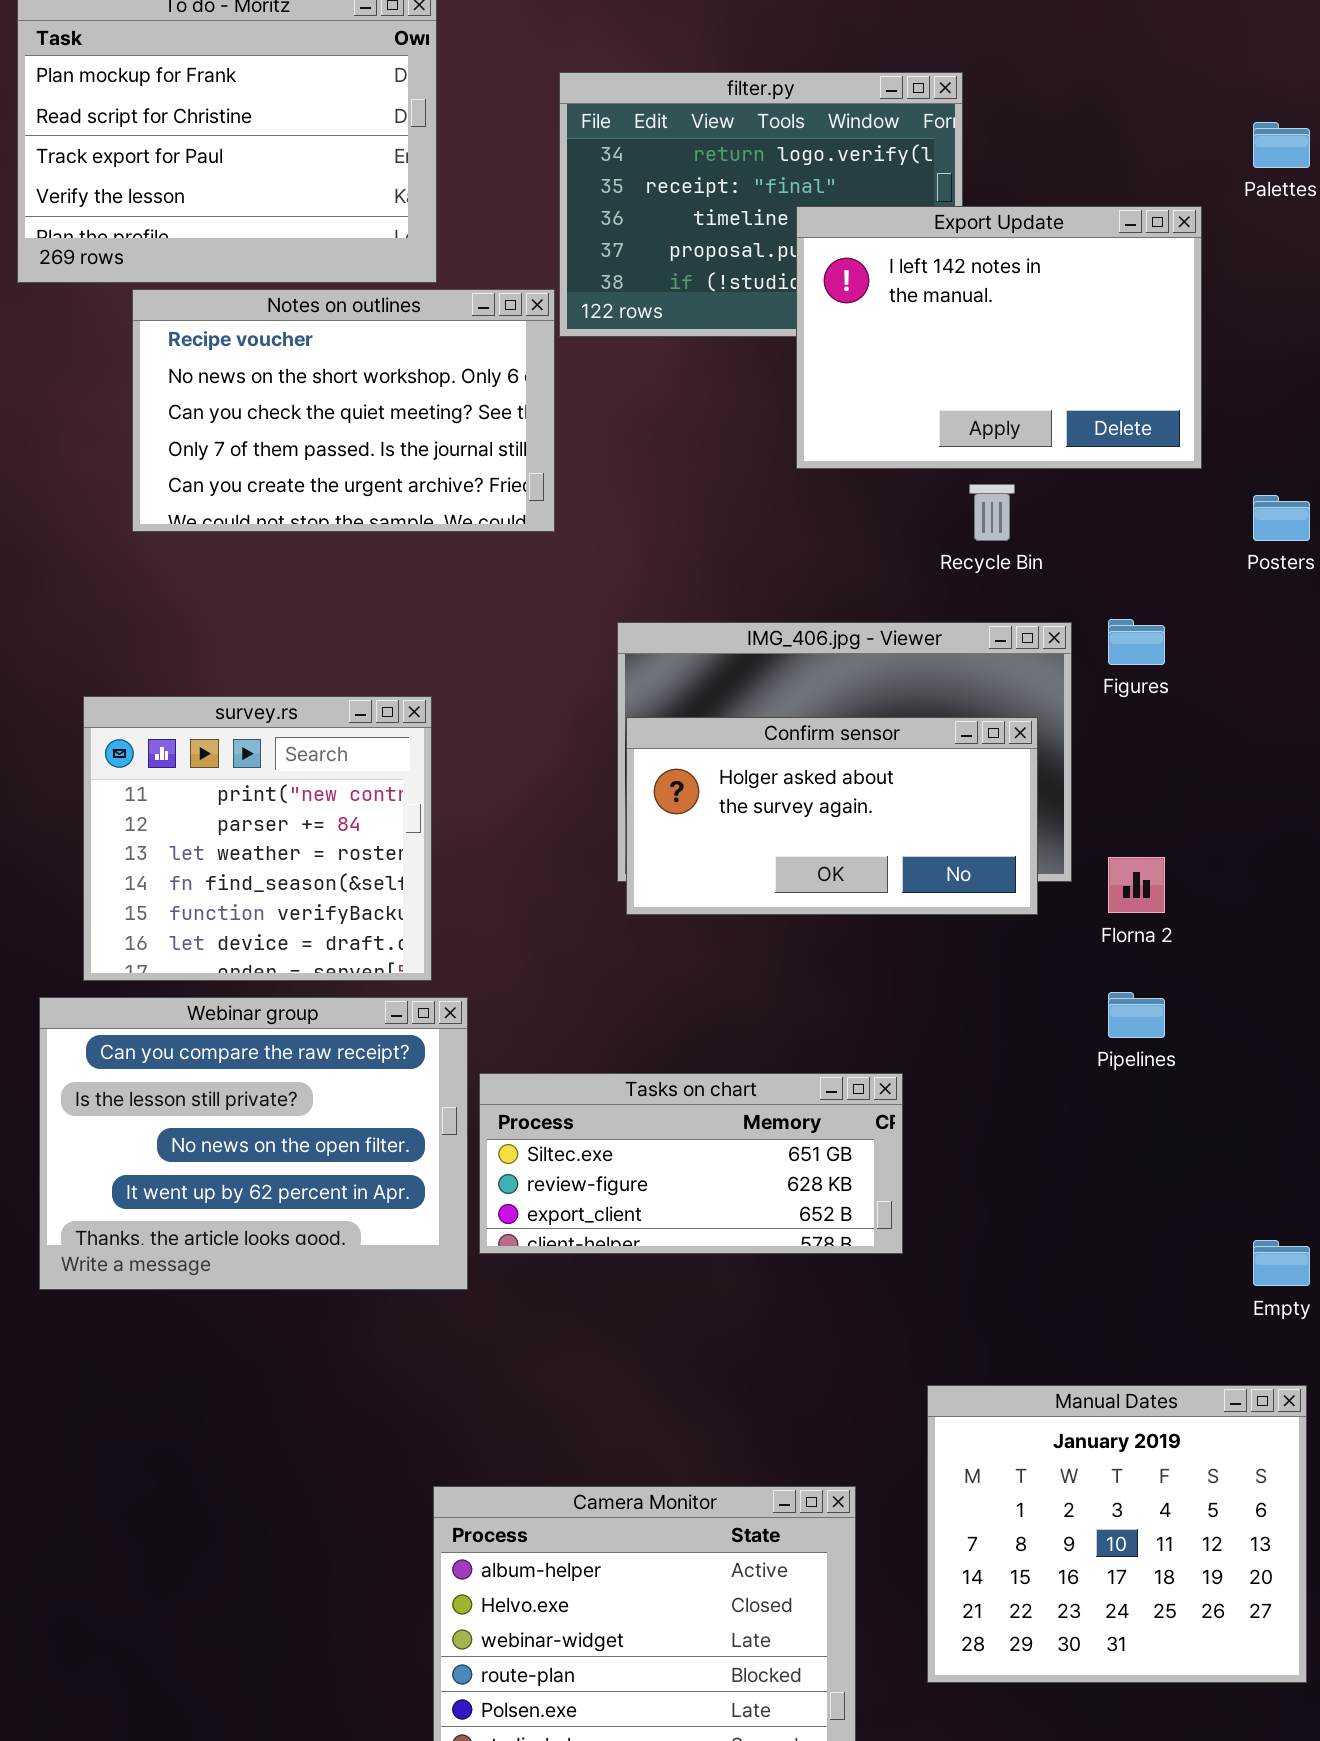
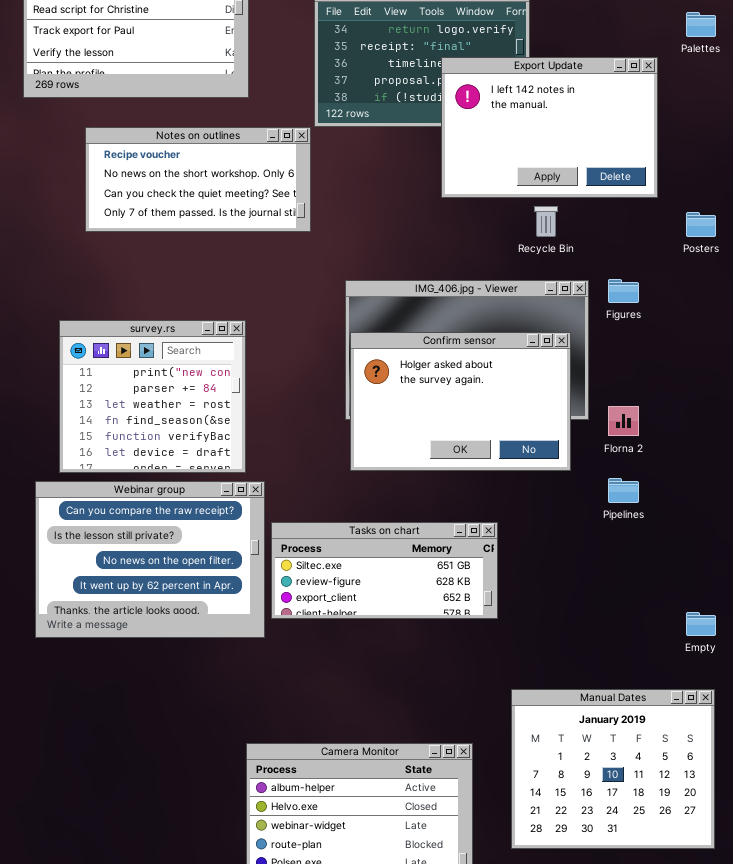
Notes on outlines: [132,289,555,532] -> [85,127,311,232], resized
Confirm sensor: [626,717,1038,915] -> [350,332,571,471], resized

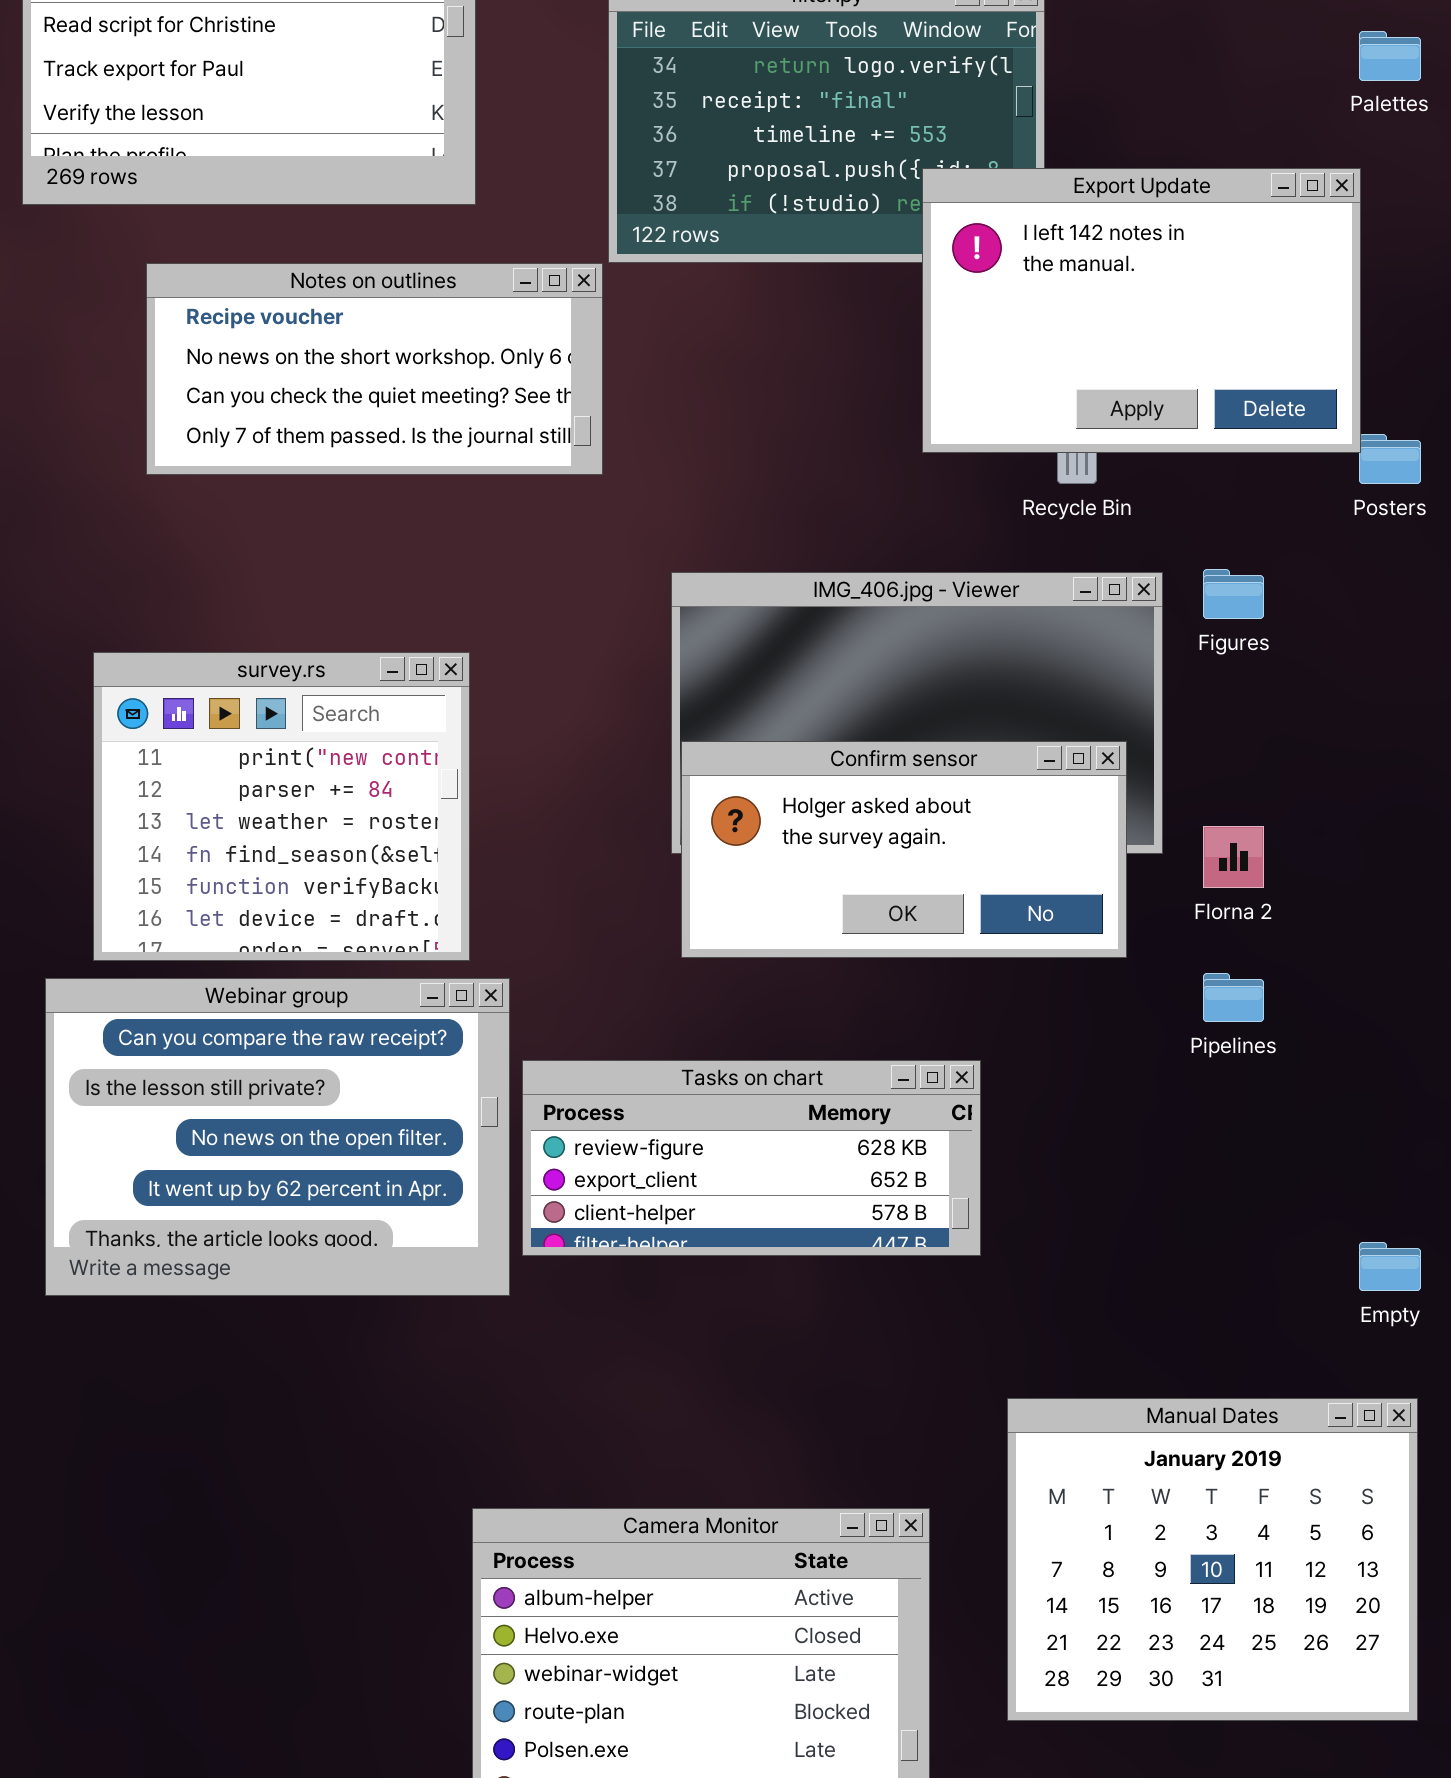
Export Update: [441,57,658,198] -> [922,168,1361,453], moved
Confirm sensor: [350,332,571,471] -> [681,741,1127,958], resized
Tasks on chart: [271,522,498,619] -> [522,1060,981,1256], scrolled down 1 row

